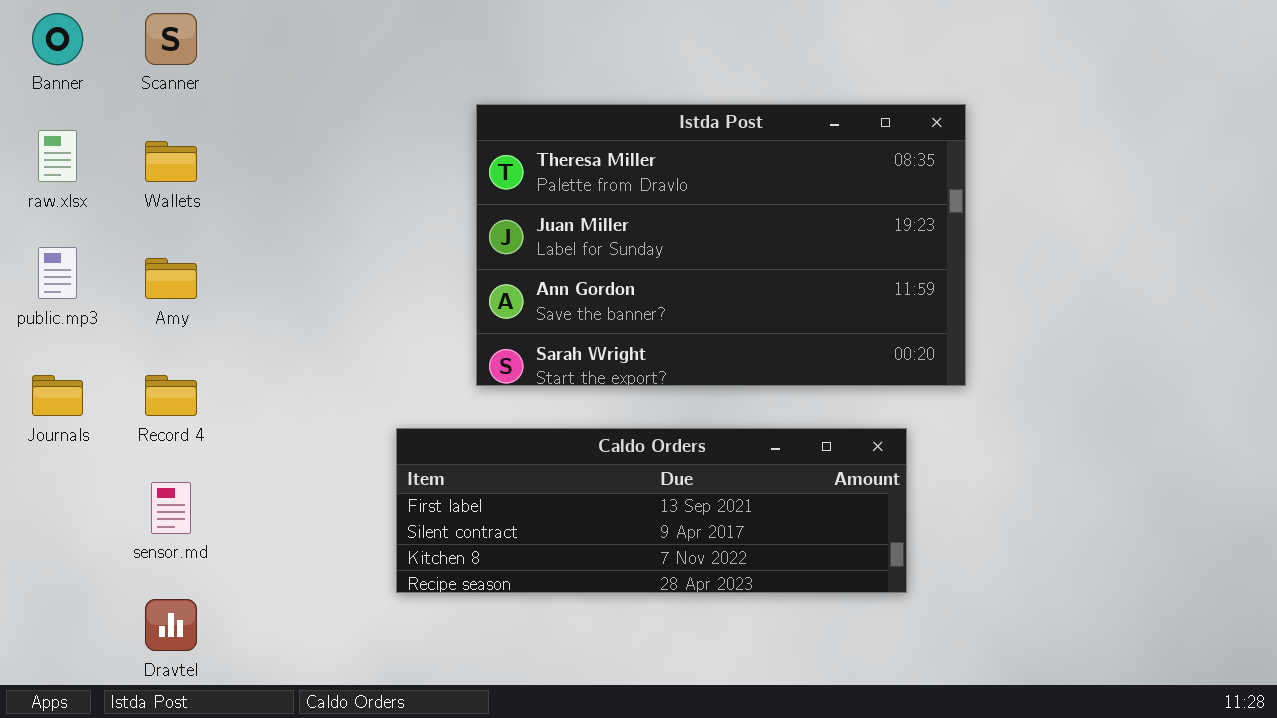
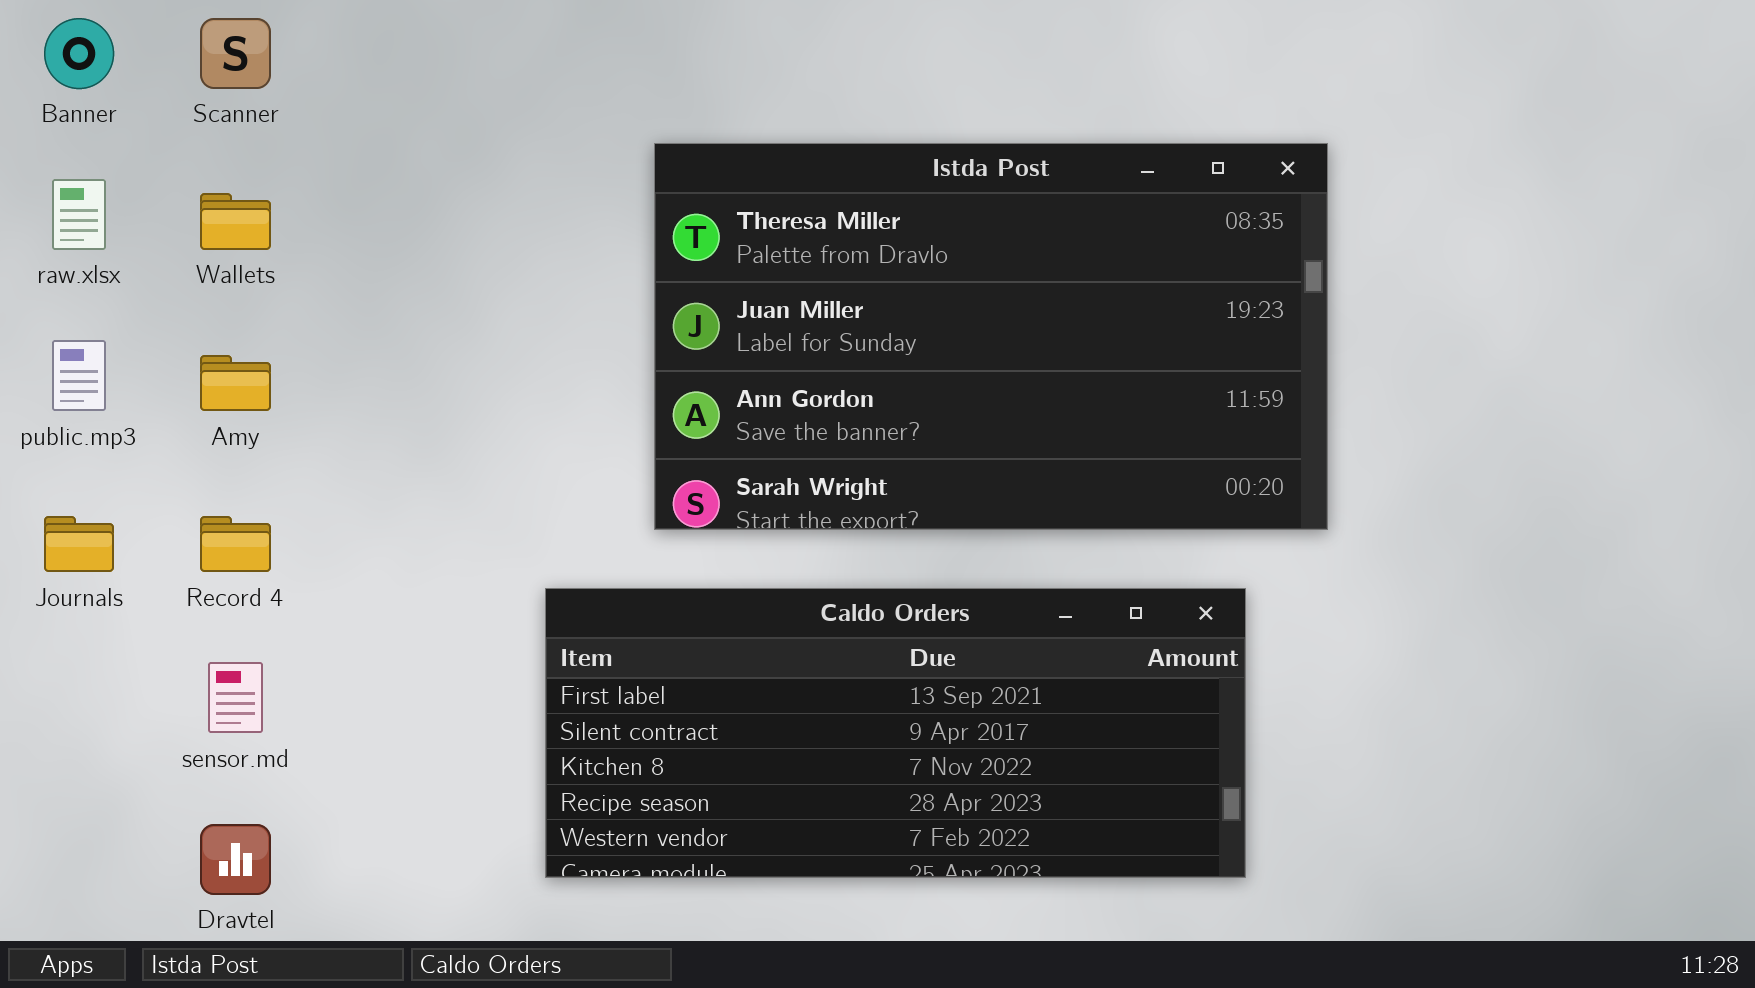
Caldo Orders: [396,428,907,593] -> [545,588,1246,878], resized

